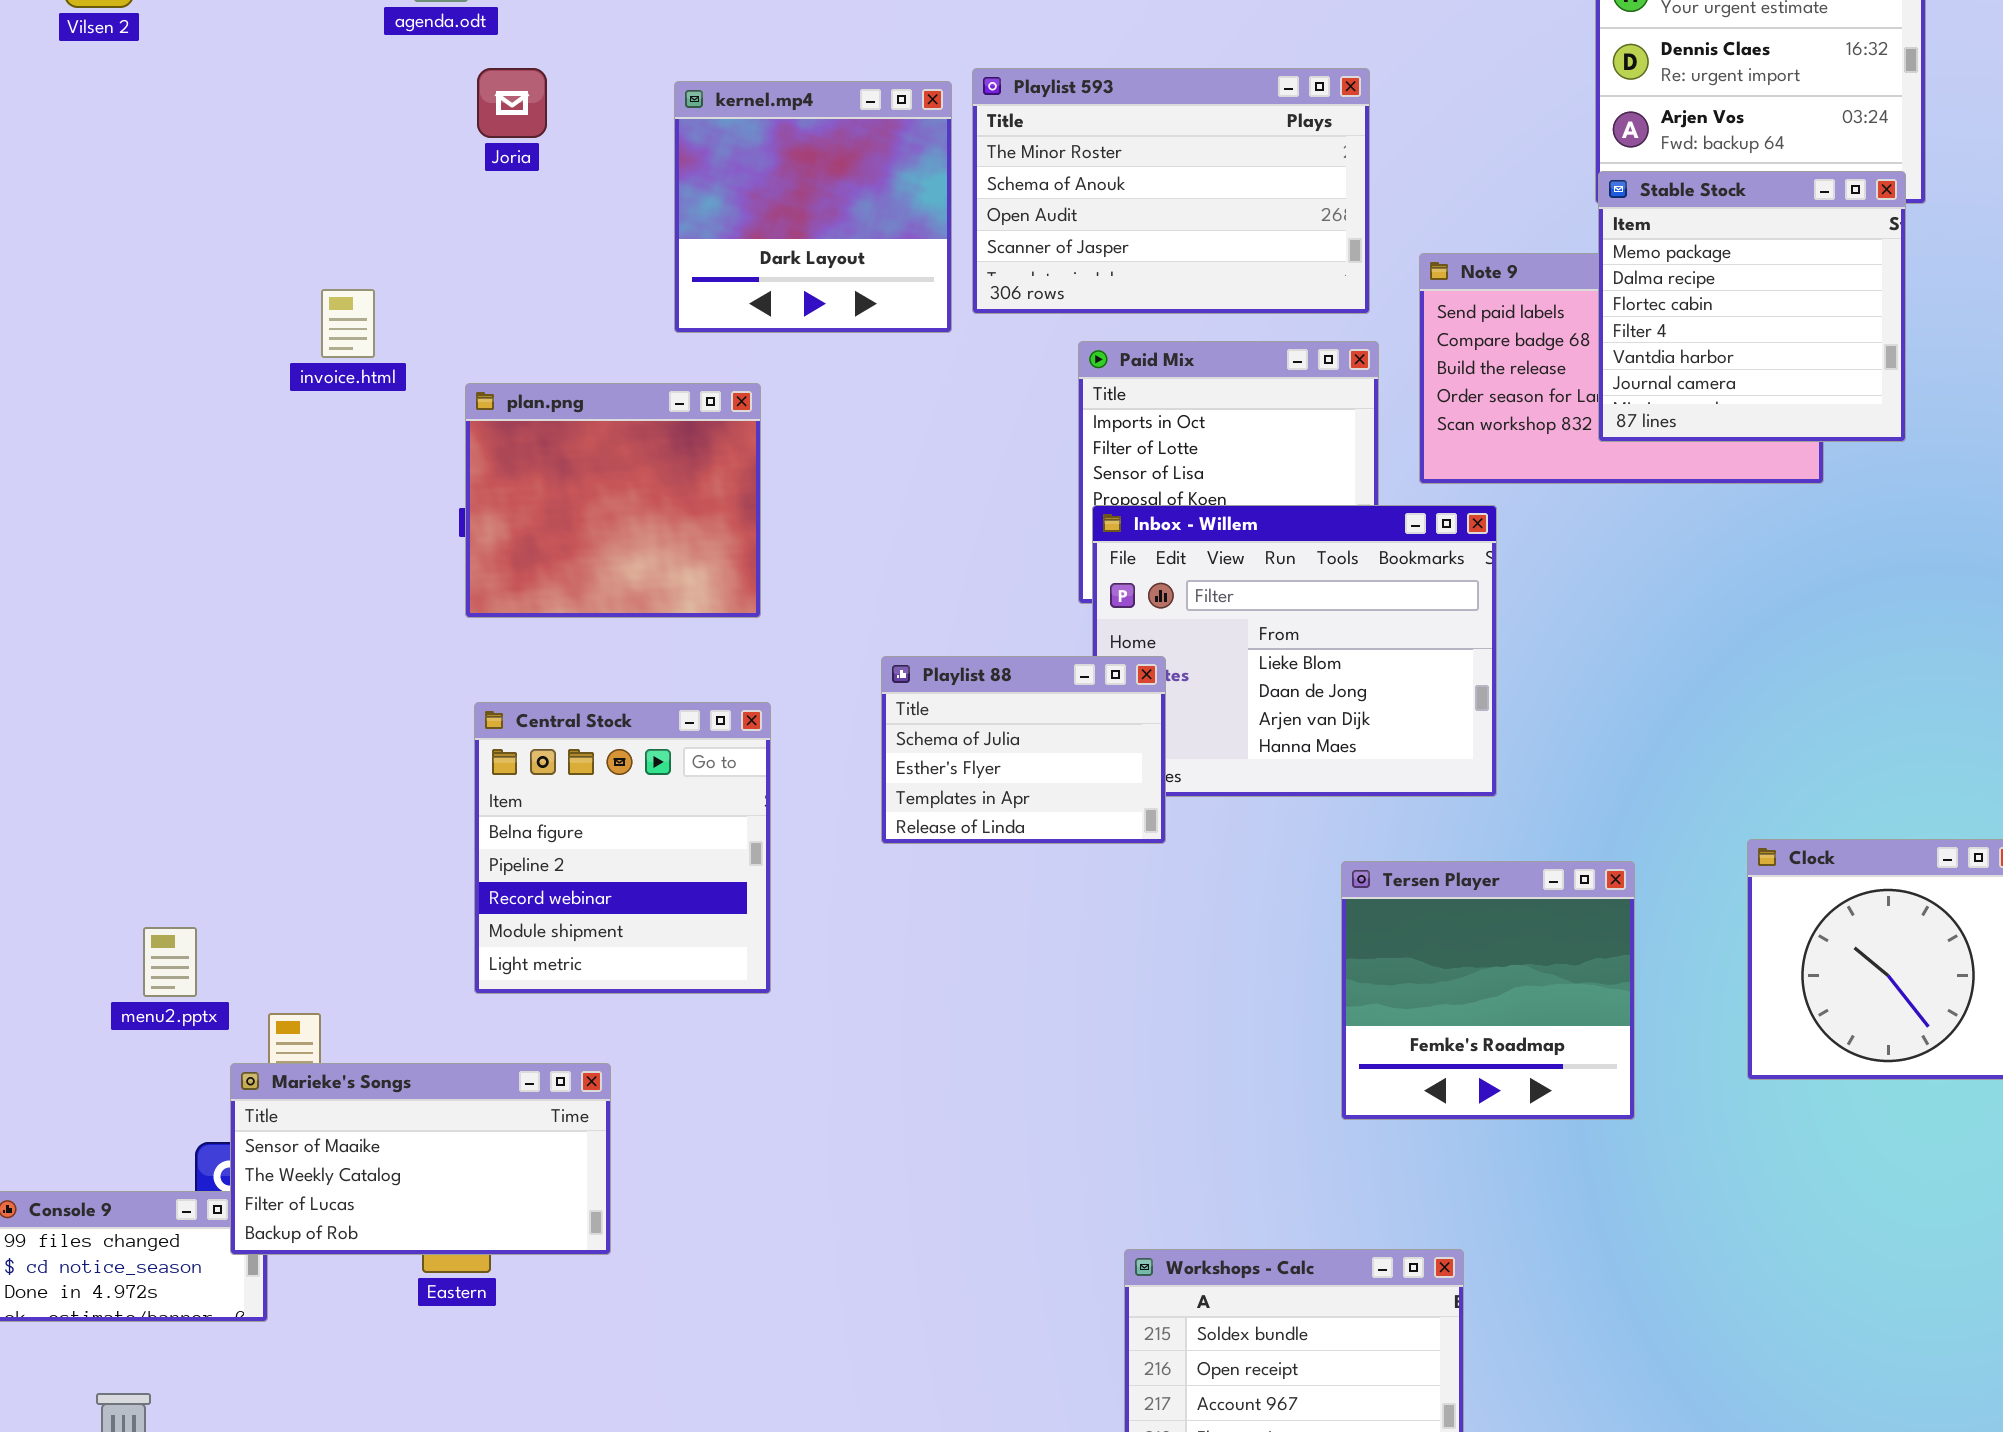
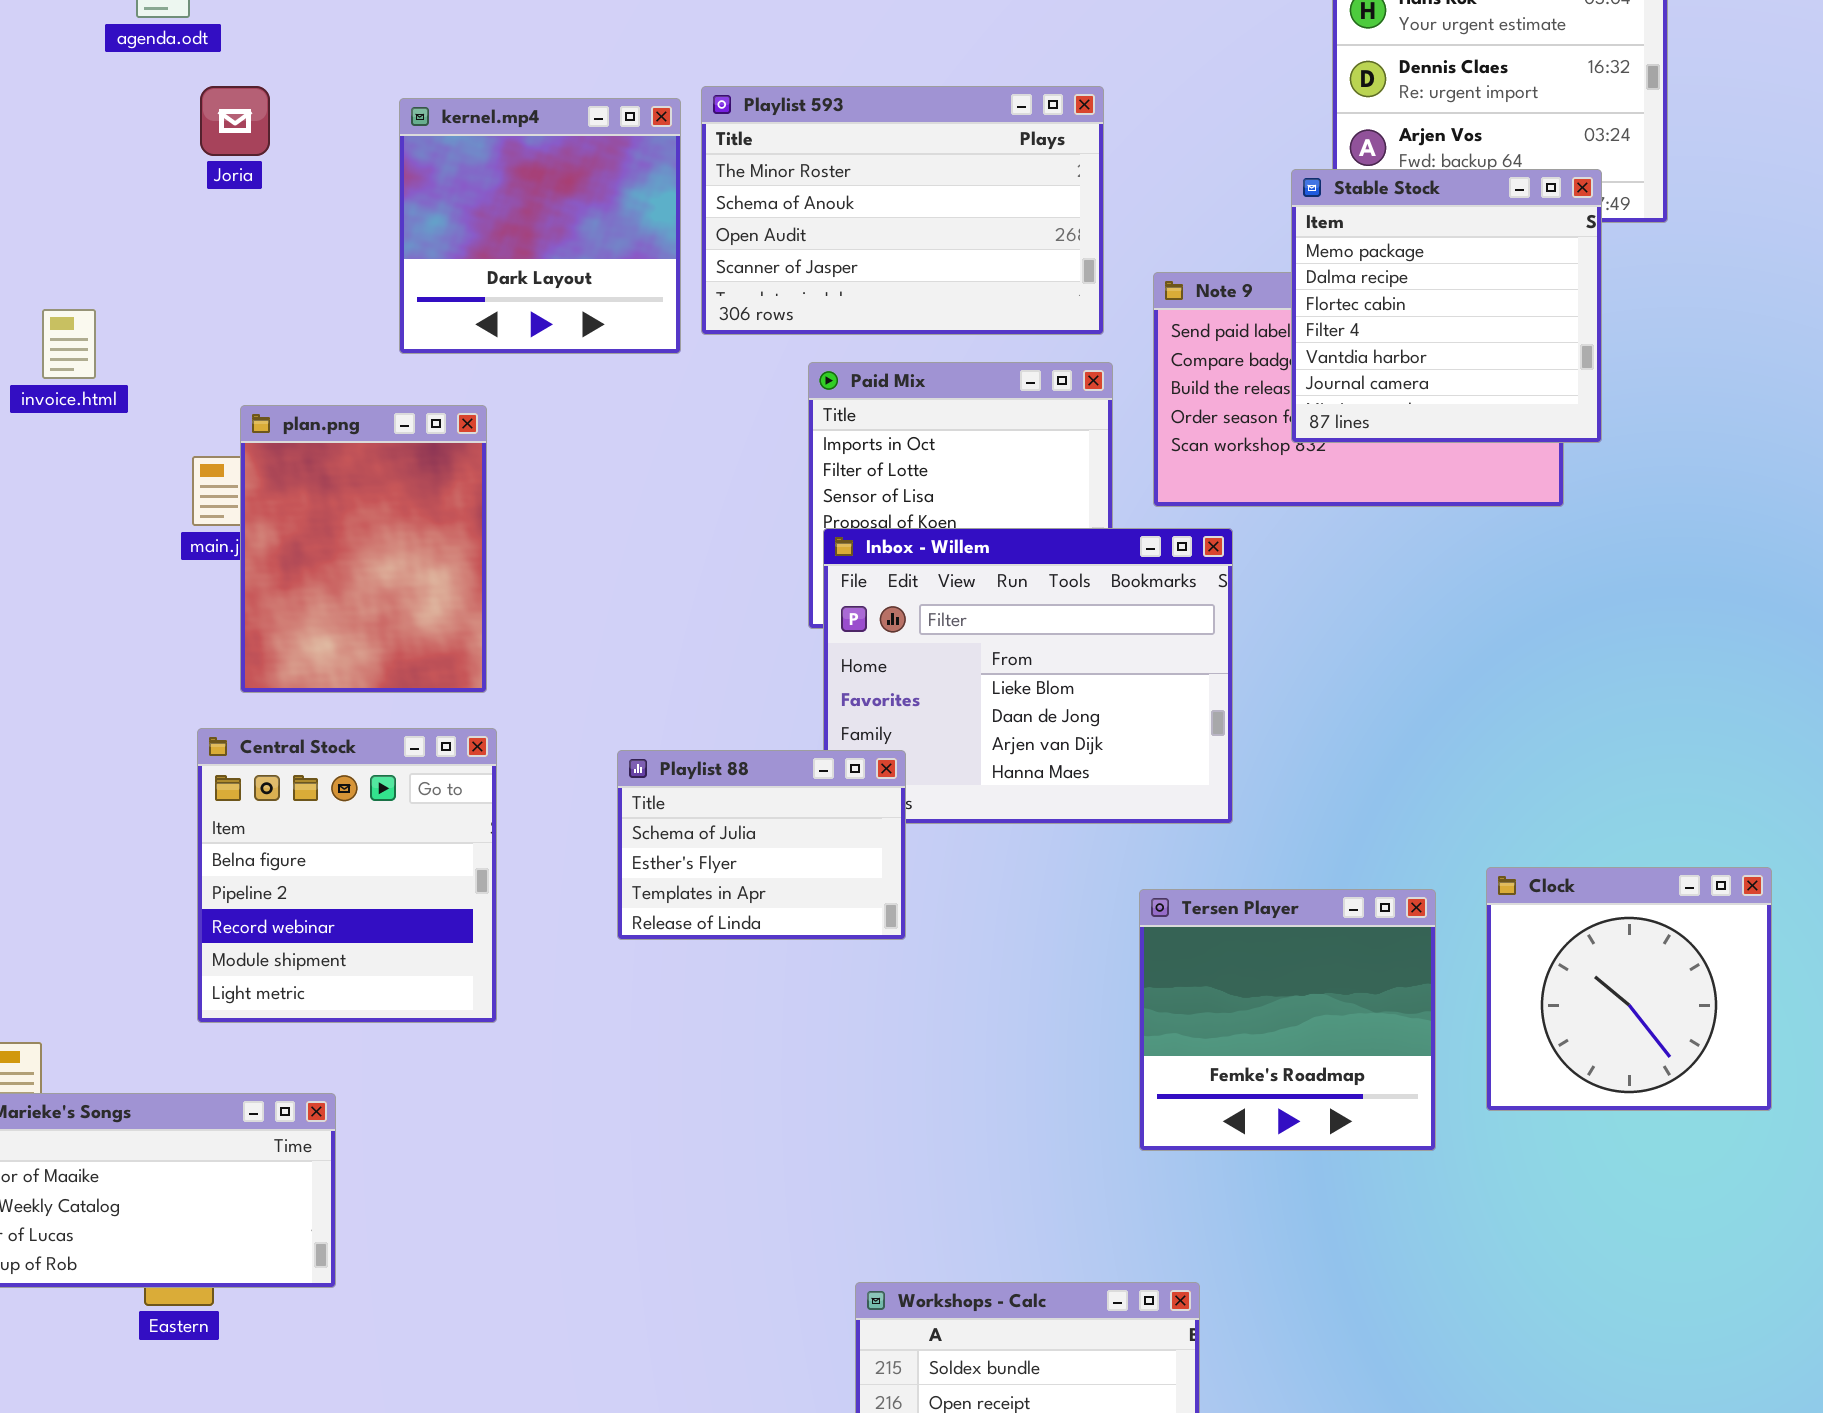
Stable Stock: [1598,171,1906,442] -> [1291,169,1602,443], moved
plan.png: [465,383,761,618] -> [240,405,487,693], resized
Playlist 88: [881,656,1166,844] -> [617,750,906,940], moved
Tersen Player: [1341,861,1635,1120] -> [1139,889,1436,1151], moved

